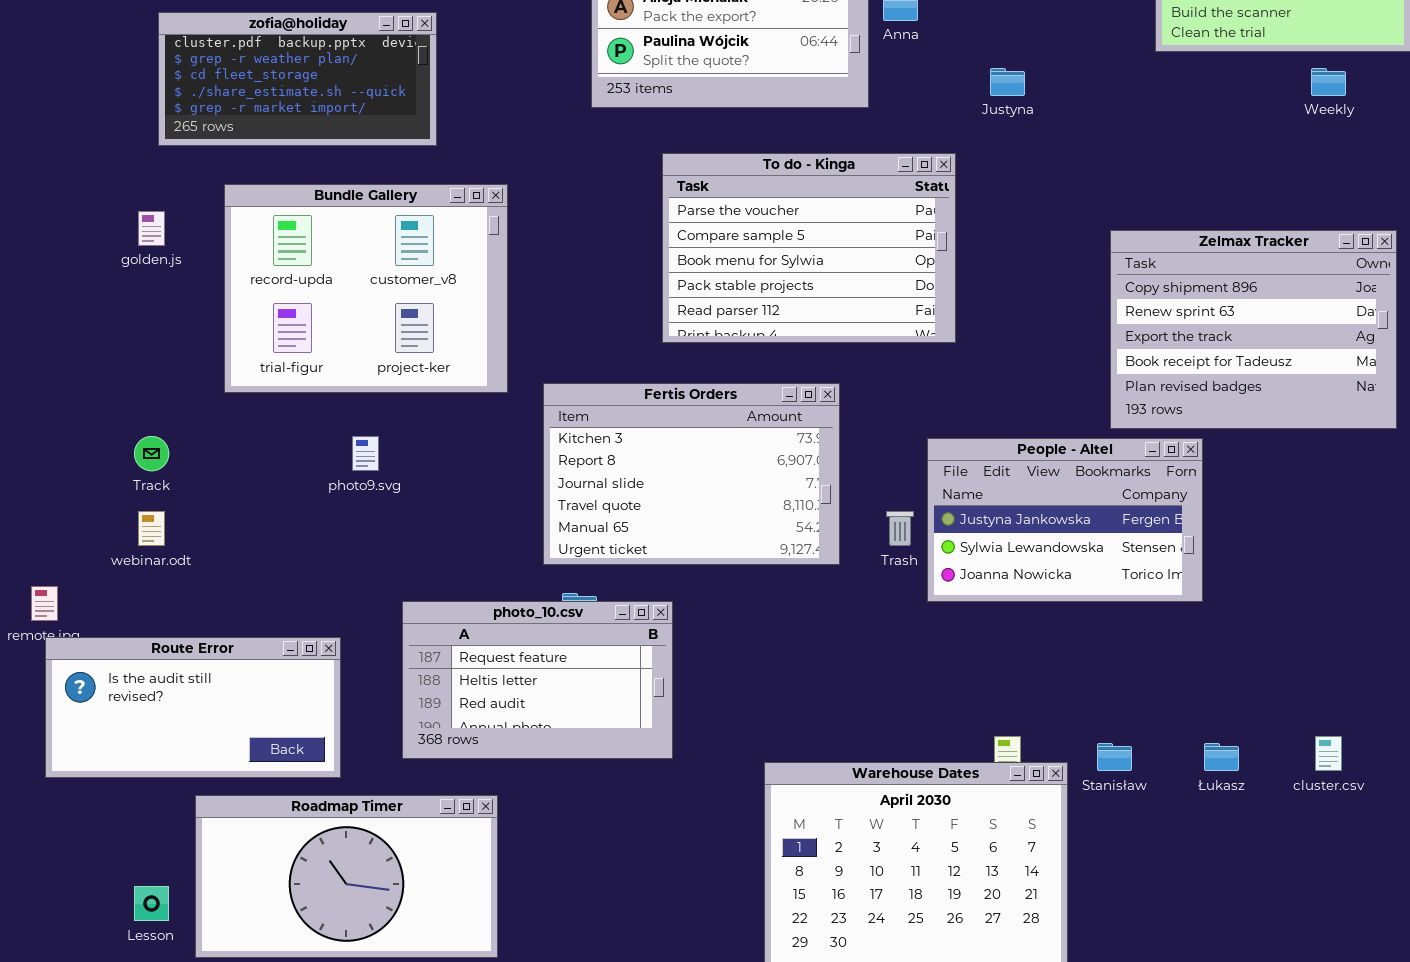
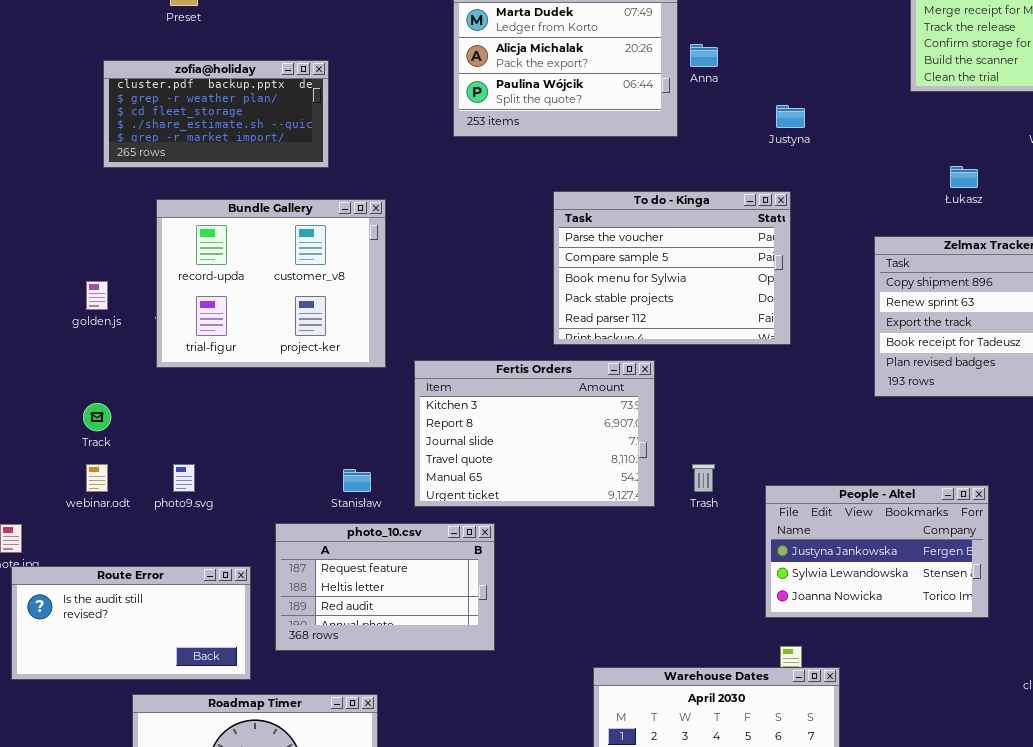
To do - Kinga: [662,153,956,343] -> [553,191,791,345], moved
golden.js: [138,211,165,246] -> [86,281,108,310], moved
photo9.svg: [352,436,379,471] -> [173,464,195,492], moved
People - Altel: [927,438,1203,602] -> [765,485,989,618], moved
photo_10.csv: [402,601,673,759] -> [275,523,495,651], moved
Stanisław: [1097,743,1132,771] -> [343,469,371,492], moved
Łukasz: [1204,743,1239,771] -> [950,166,978,188], moved

